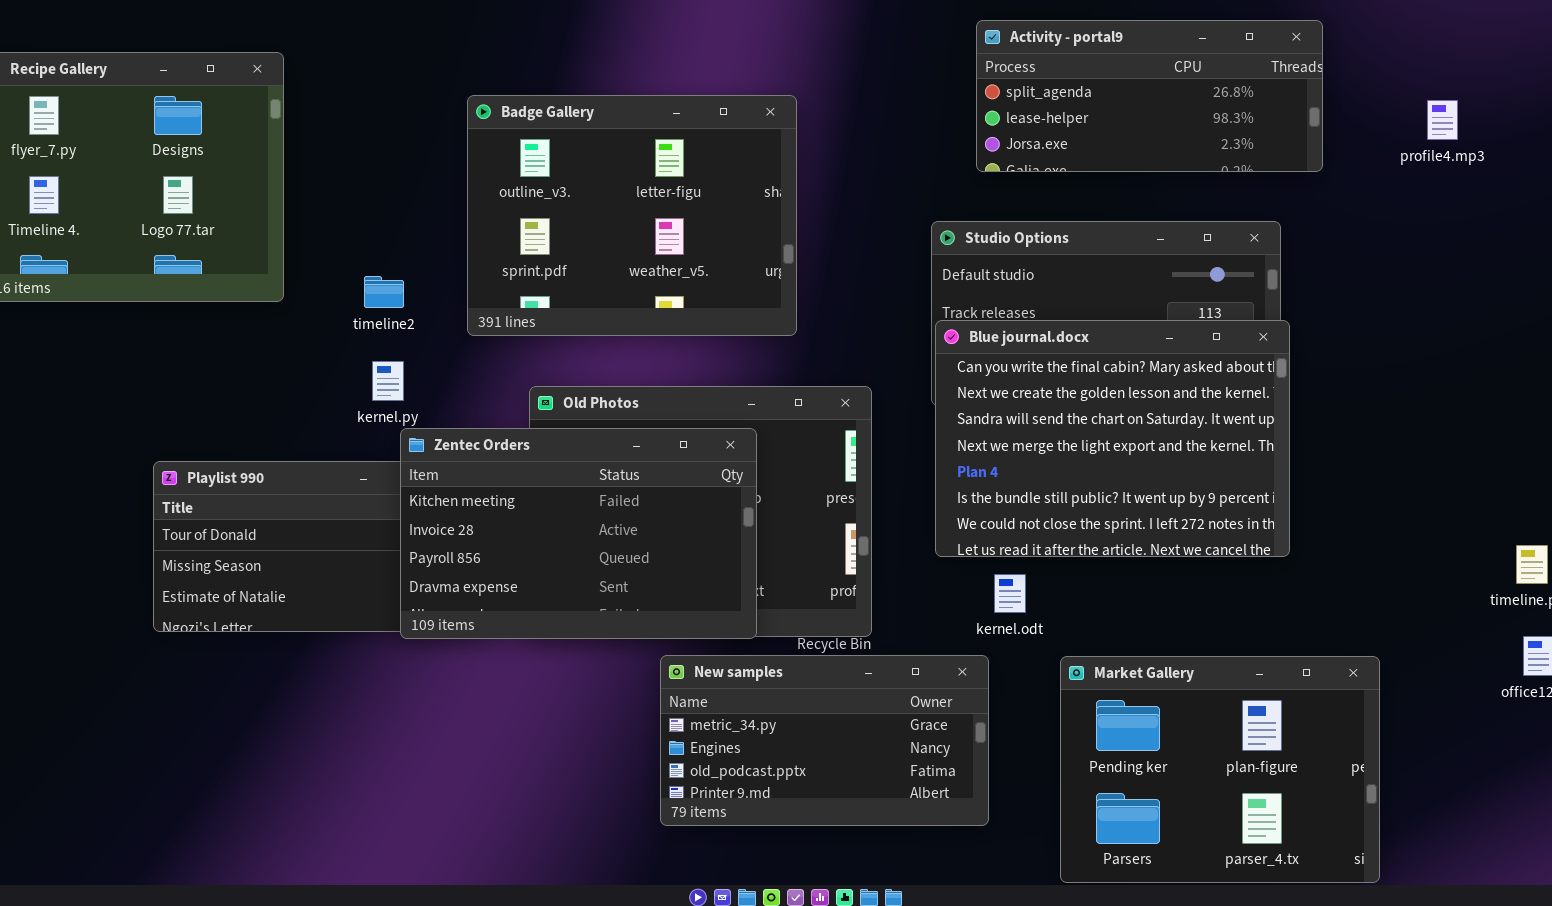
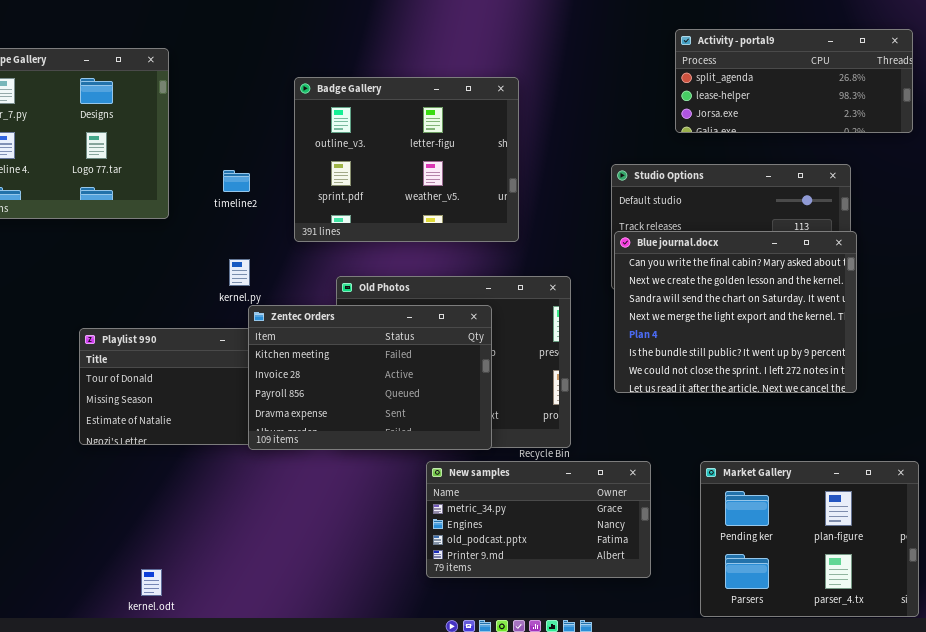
Activity - portal9: [976,20,1323,172] -> [675,29,913,133], moved
timeline2: [364,276,404,308] -> [223,170,250,192], moved
kernel.odt: [994,574,1026,613] -> [141,569,162,596], moved

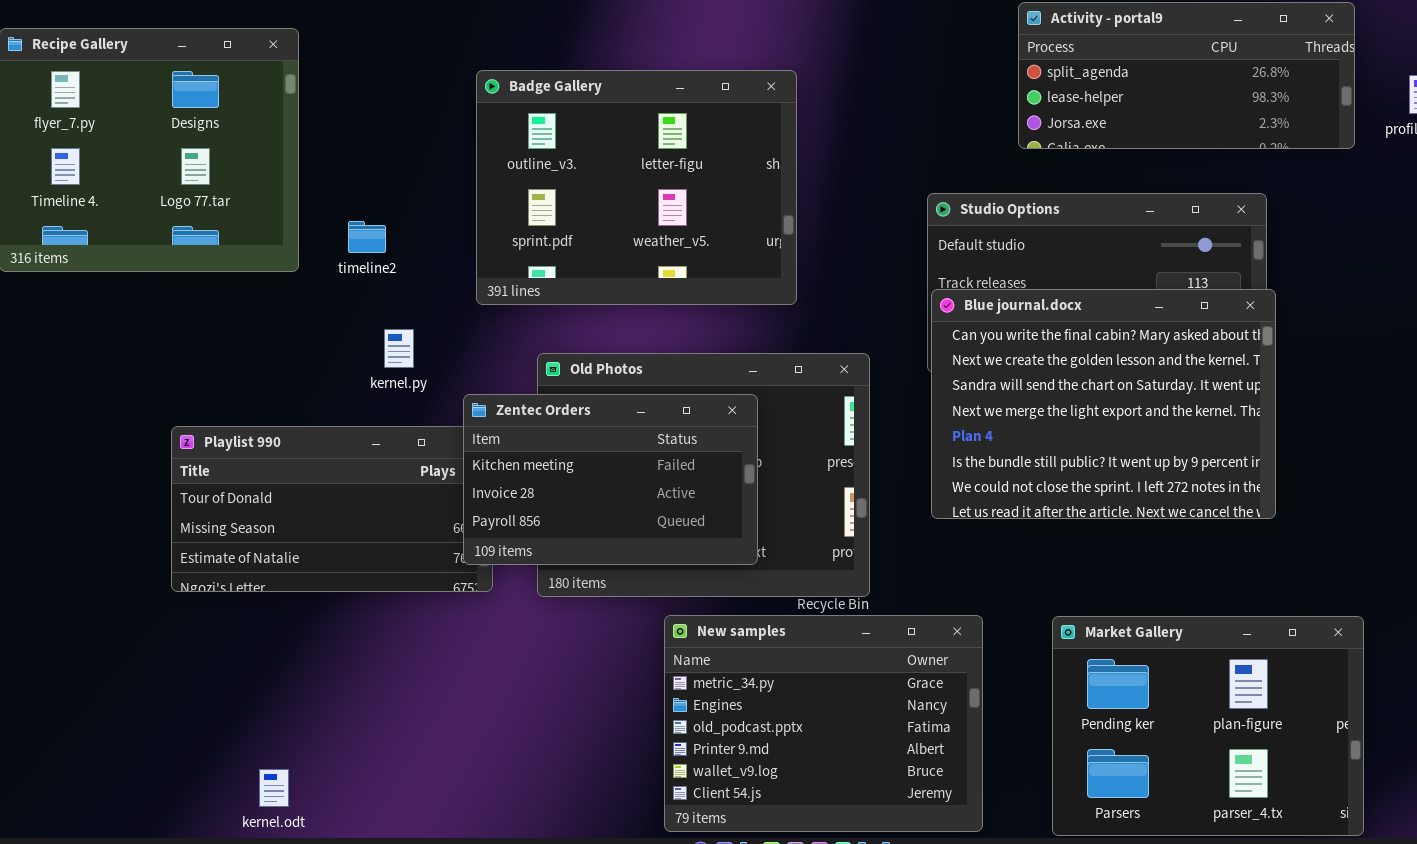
timeline2: [223,170,250,192] -> [348,221,386,253], moved
Zentec Orders: [248,305,492,450] -> [463,394,758,565], resized
New samples: [426,461,651,578] -> [664,615,983,832], resized

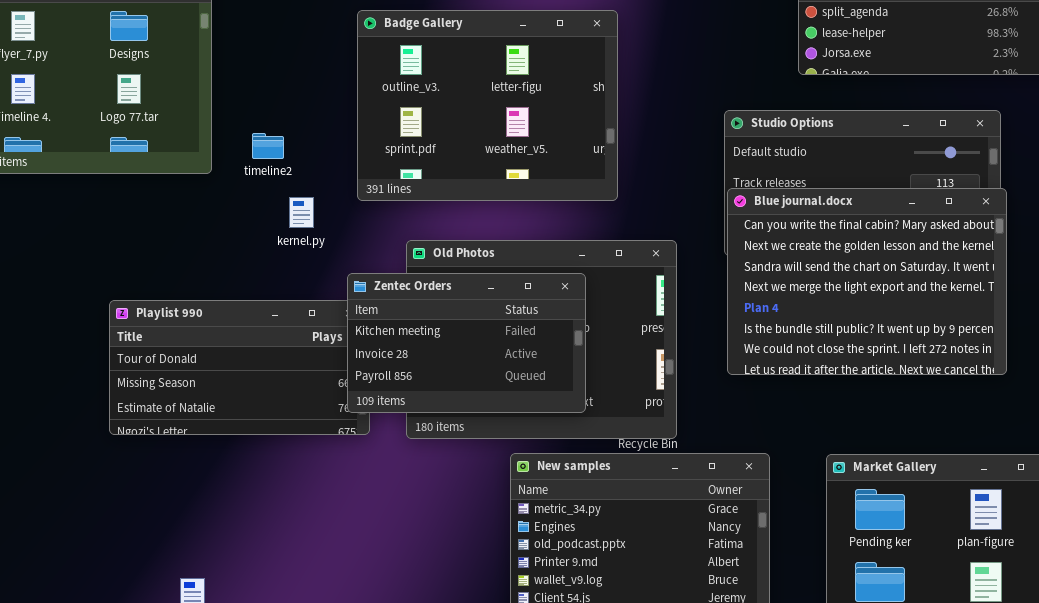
kernel.py: [384,329,414,368] -> [289,197,314,228], moved

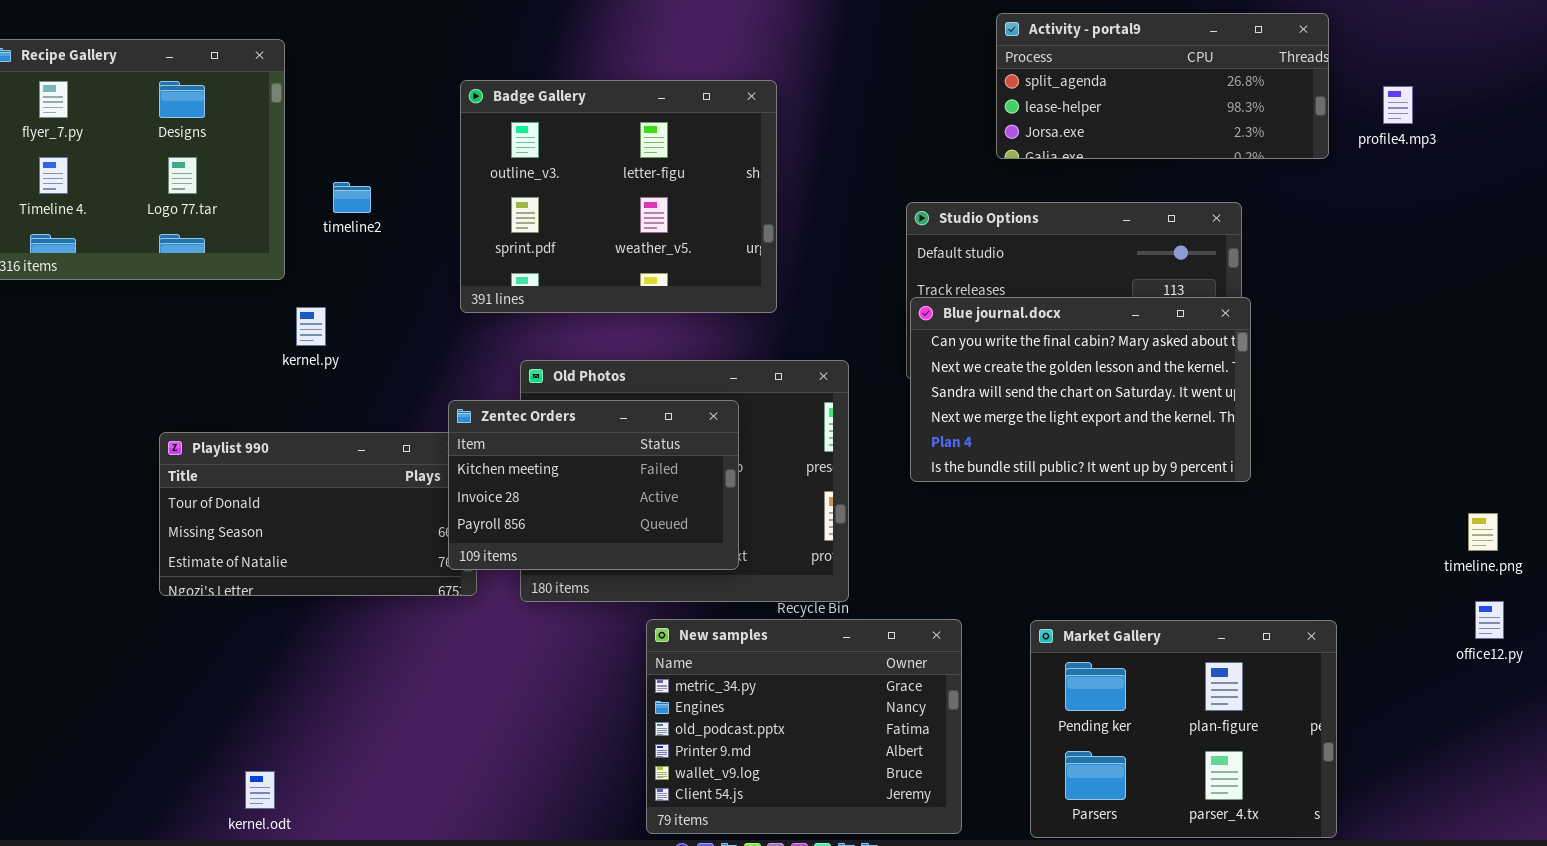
timeline2: [252,133,284,159] -> [333,182,371,213], moved
Blue journal.docx: [727,188,1007,375] -> [910,297,1251,482], resized
kernel.py: [289,197,314,228] -> [296,307,326,346], moved

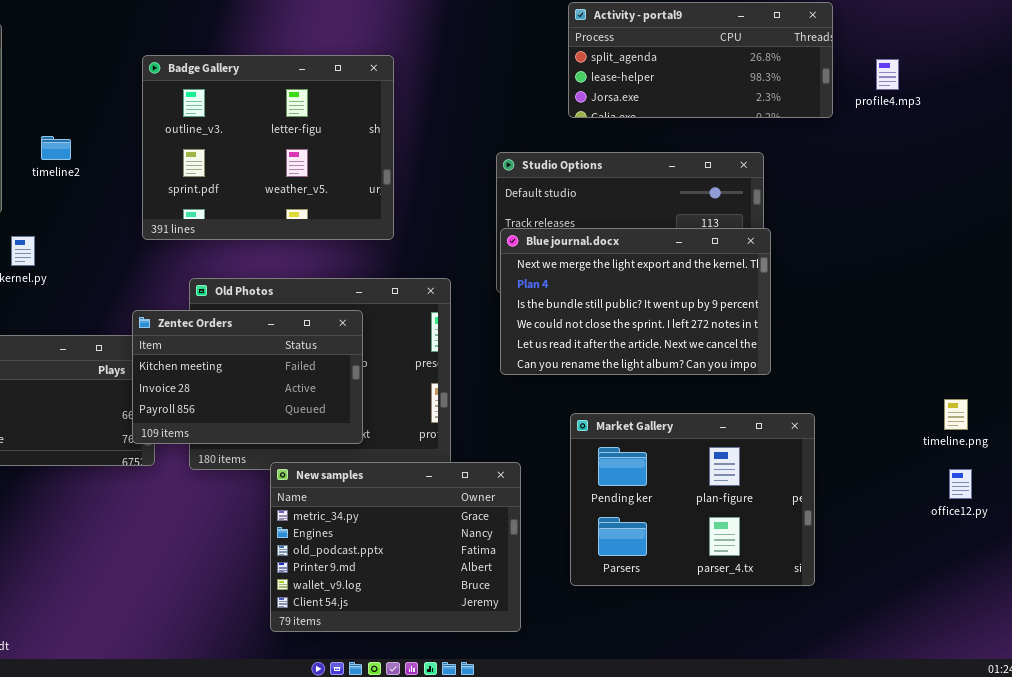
Blue journal.docx: [910,297,1251,482] -> [500,228,771,375], scrolled down 3 rows
New samples: [646,619,962,834] -> [270,462,521,632], moved
Market Gallery: [1030,620,1337,838] -> [570,413,815,586], moved

